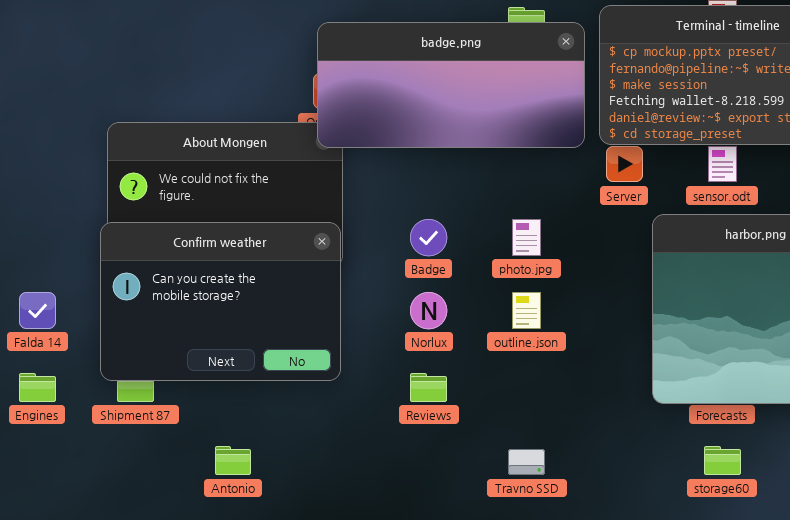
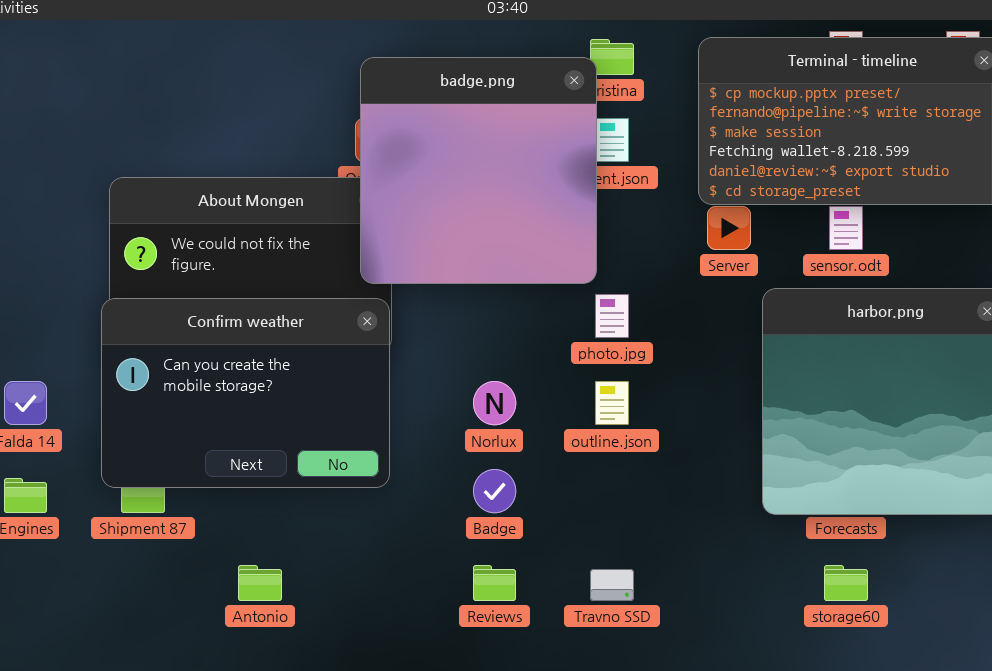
badge.png: [317,22,585,148] -> [360,57,597,284], resized
Badge: [410,219,447,256] -> [473,469,516,513], moved
Reviews: [410,373,447,402] -> [473,565,516,601], moved

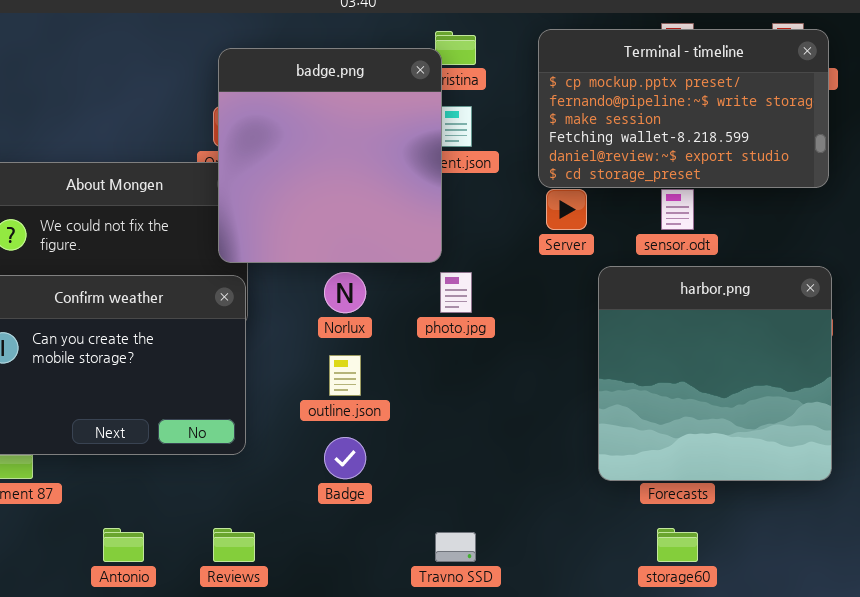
Norlux: [473,381,516,425] -> [324,272,366,313], moved
outline.json: [595,381,629,425] -> [329,355,361,396], moved
Reviews: [473,565,516,601] -> [213,528,255,562], moved

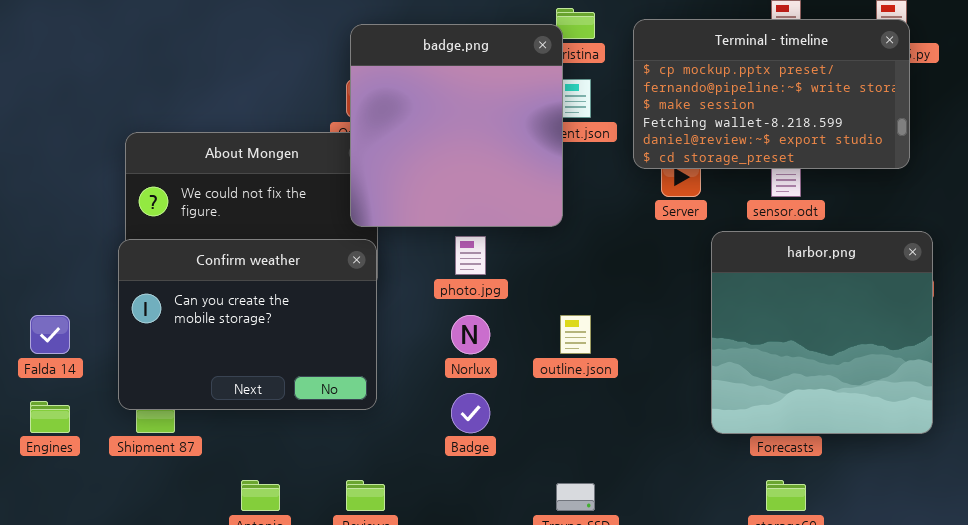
Terminal - timeline: [538,29,829,188] -> [633,19,910,169], moved
Norlux: [324,272,366,313] -> [451,315,490,354], moved
photo.jpg: [440,272,472,313] -> [455,236,486,275], moved
outline.json: [329,355,361,396] -> [560,315,591,354], moved

